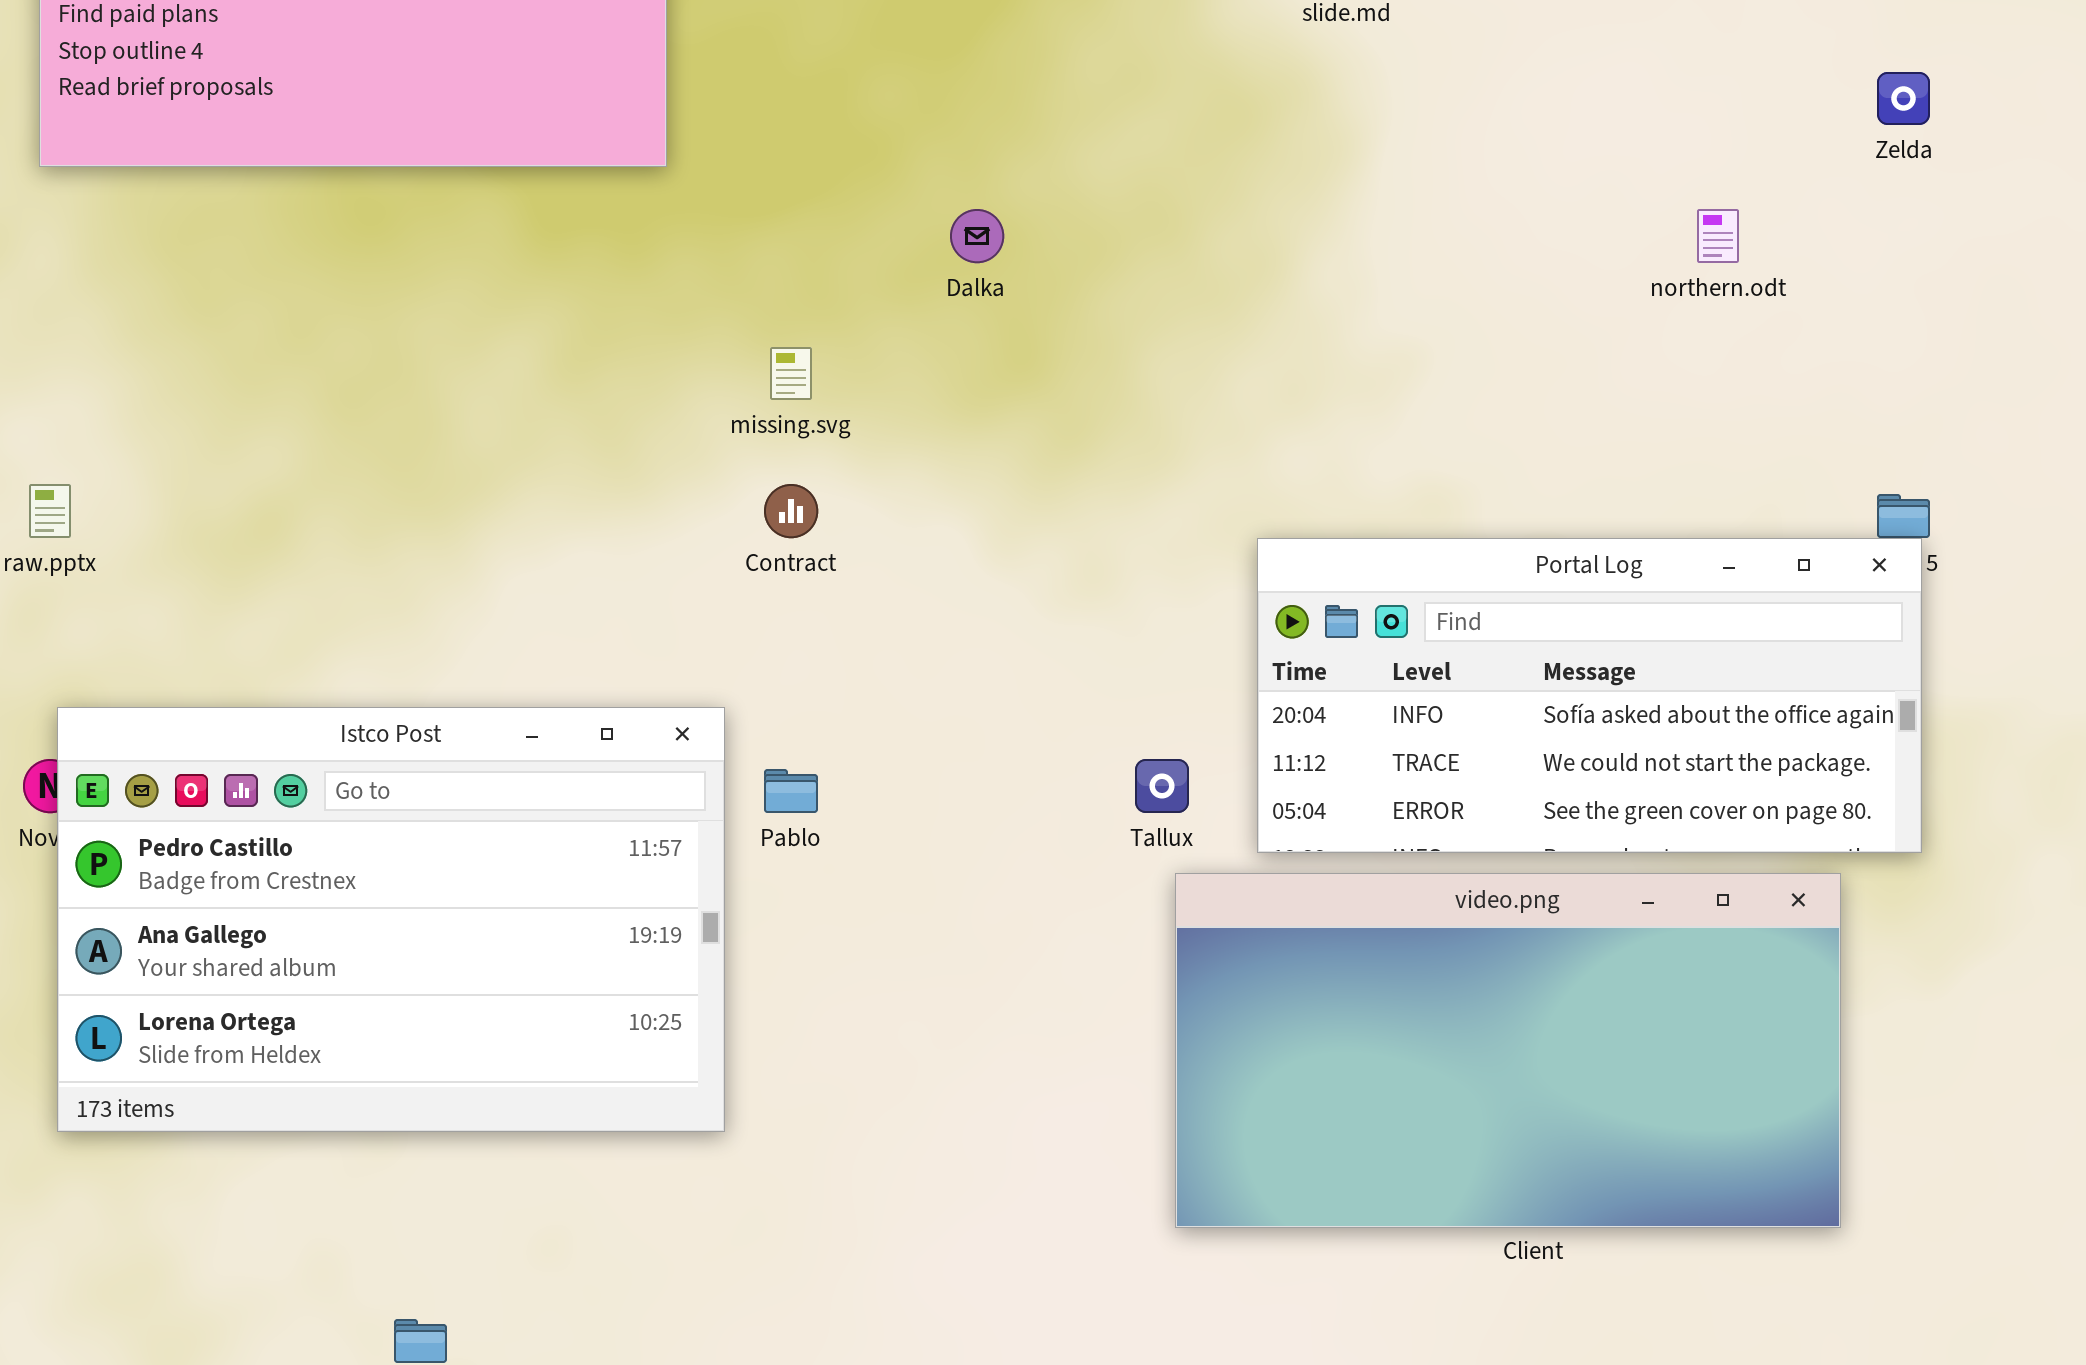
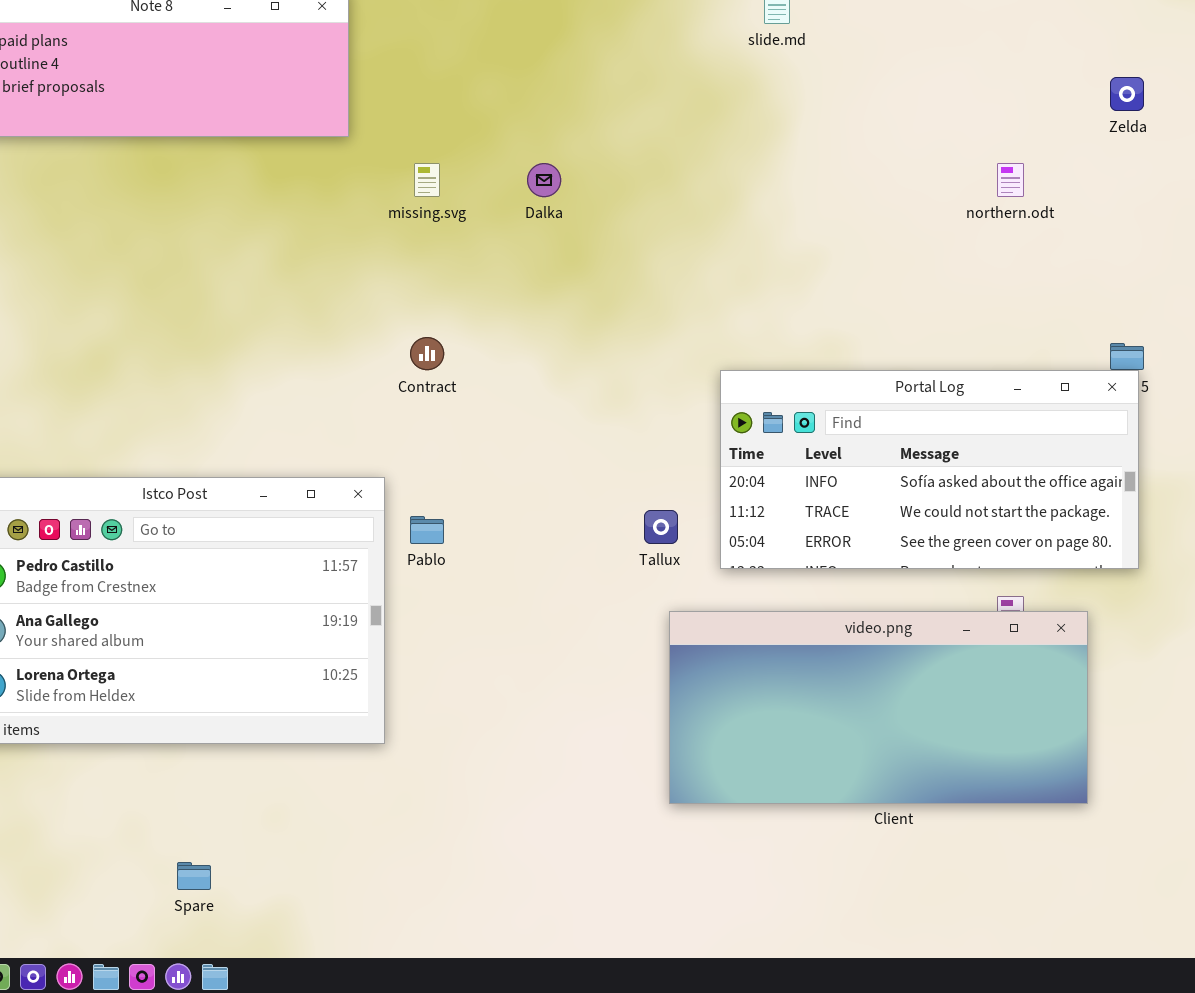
missing.svg: [770,347,812,400] -> [414,163,440,197], moved
video.png: [1175,873,1841,1228] -> [669,611,1088,804], resized

